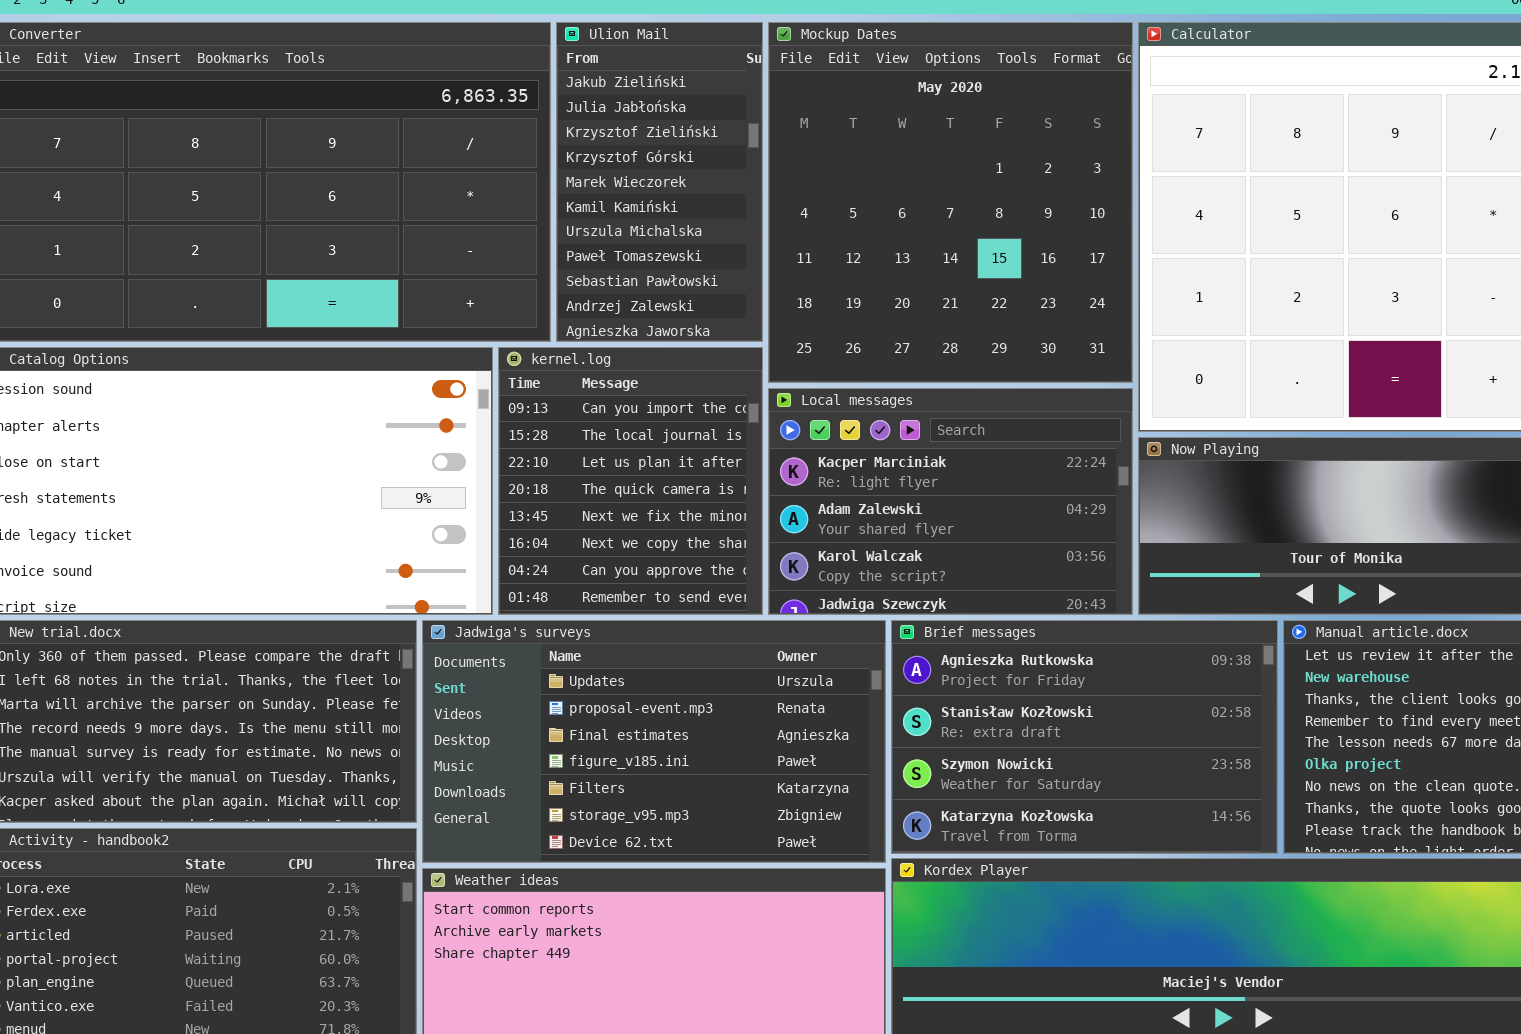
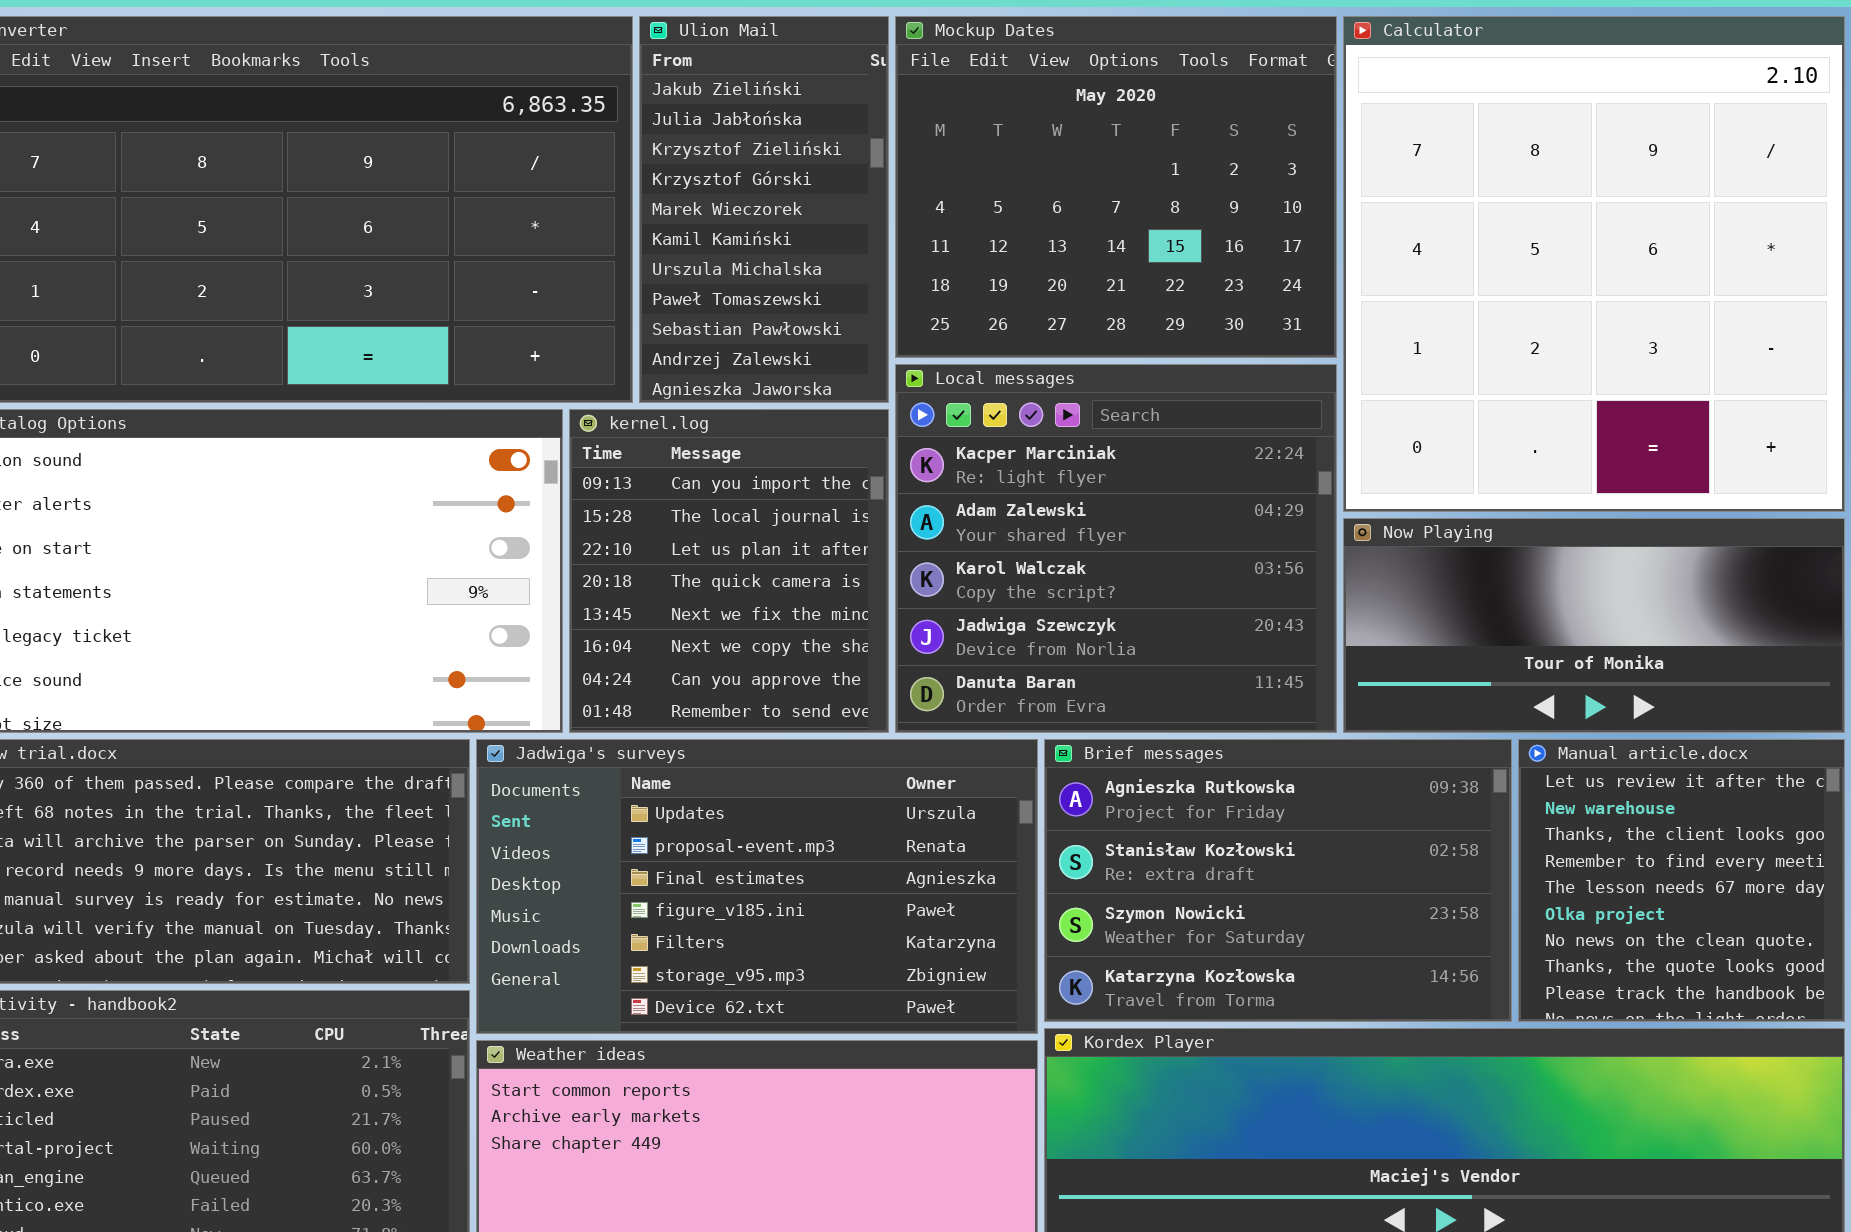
Mockup Dates: [768,22,1133,383] -> [895,16,1337,358], resized
Local messages: [768,388,1133,615] -> [895,364,1337,733], resized

